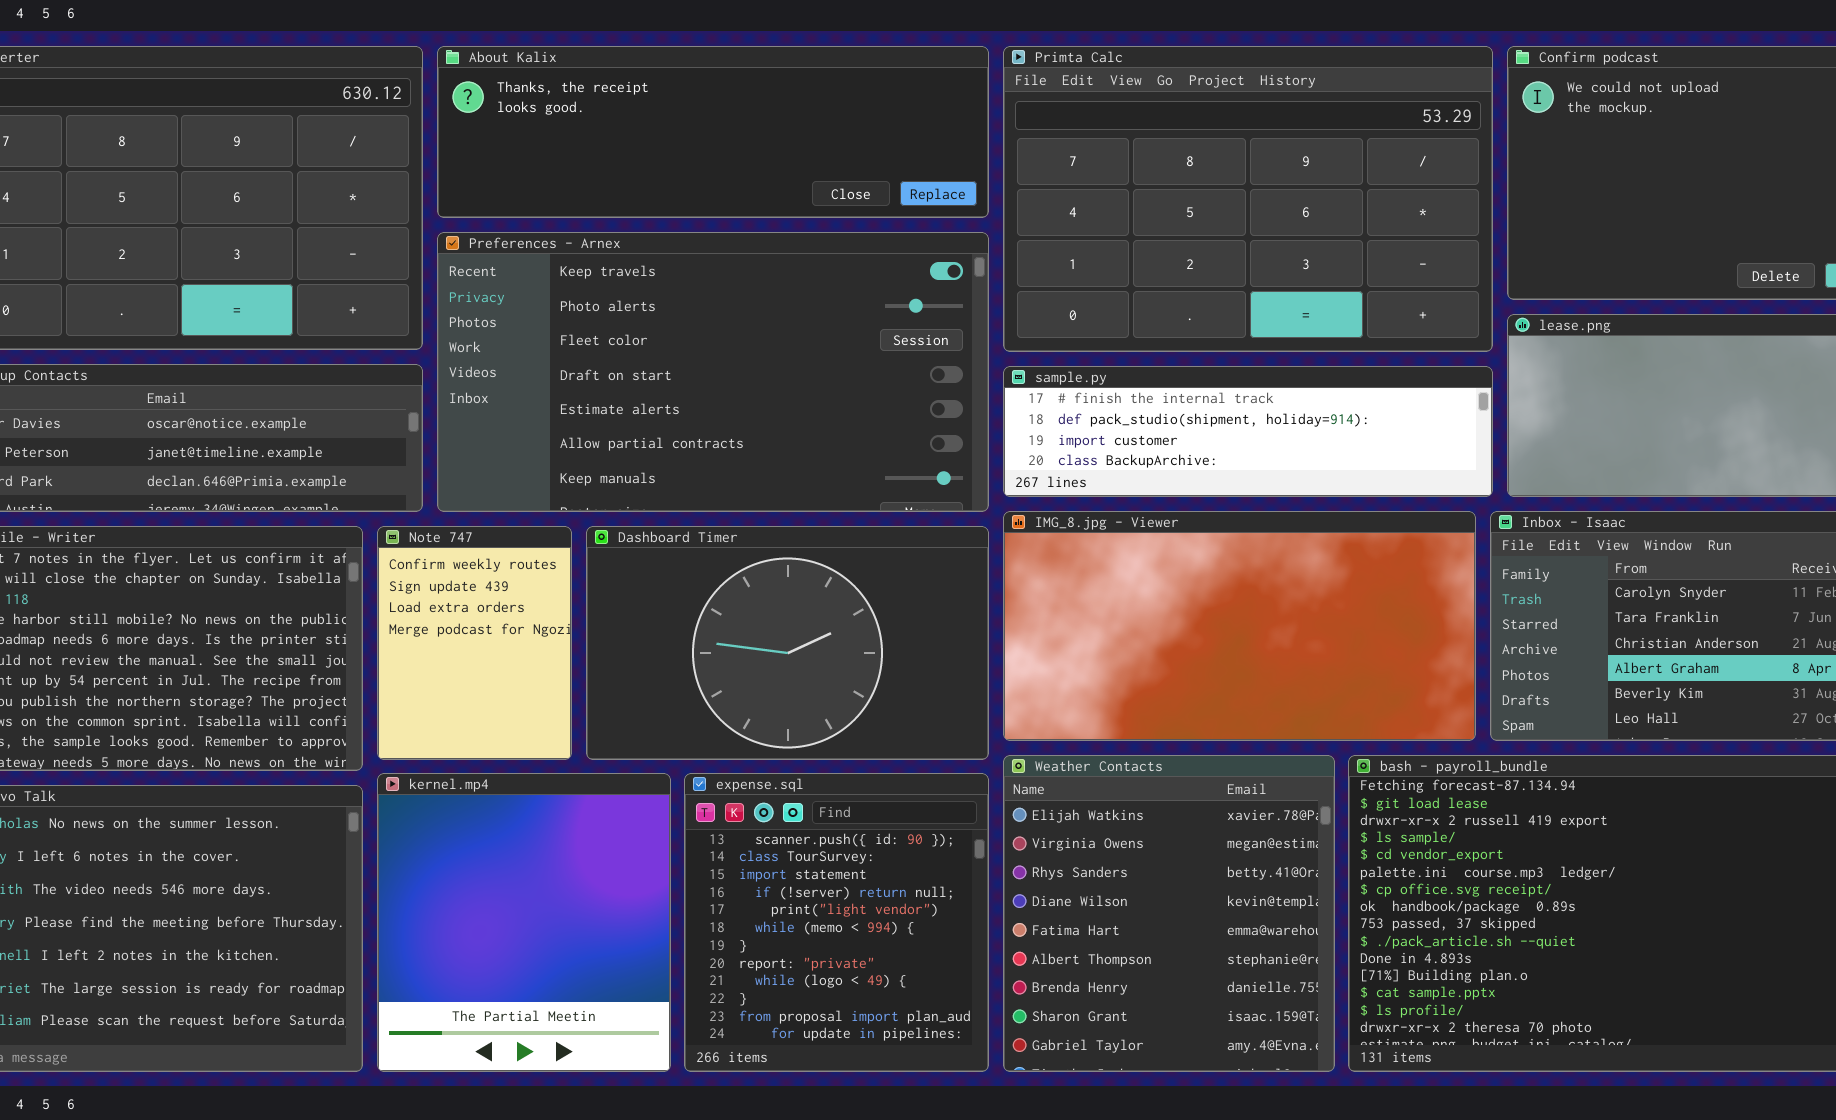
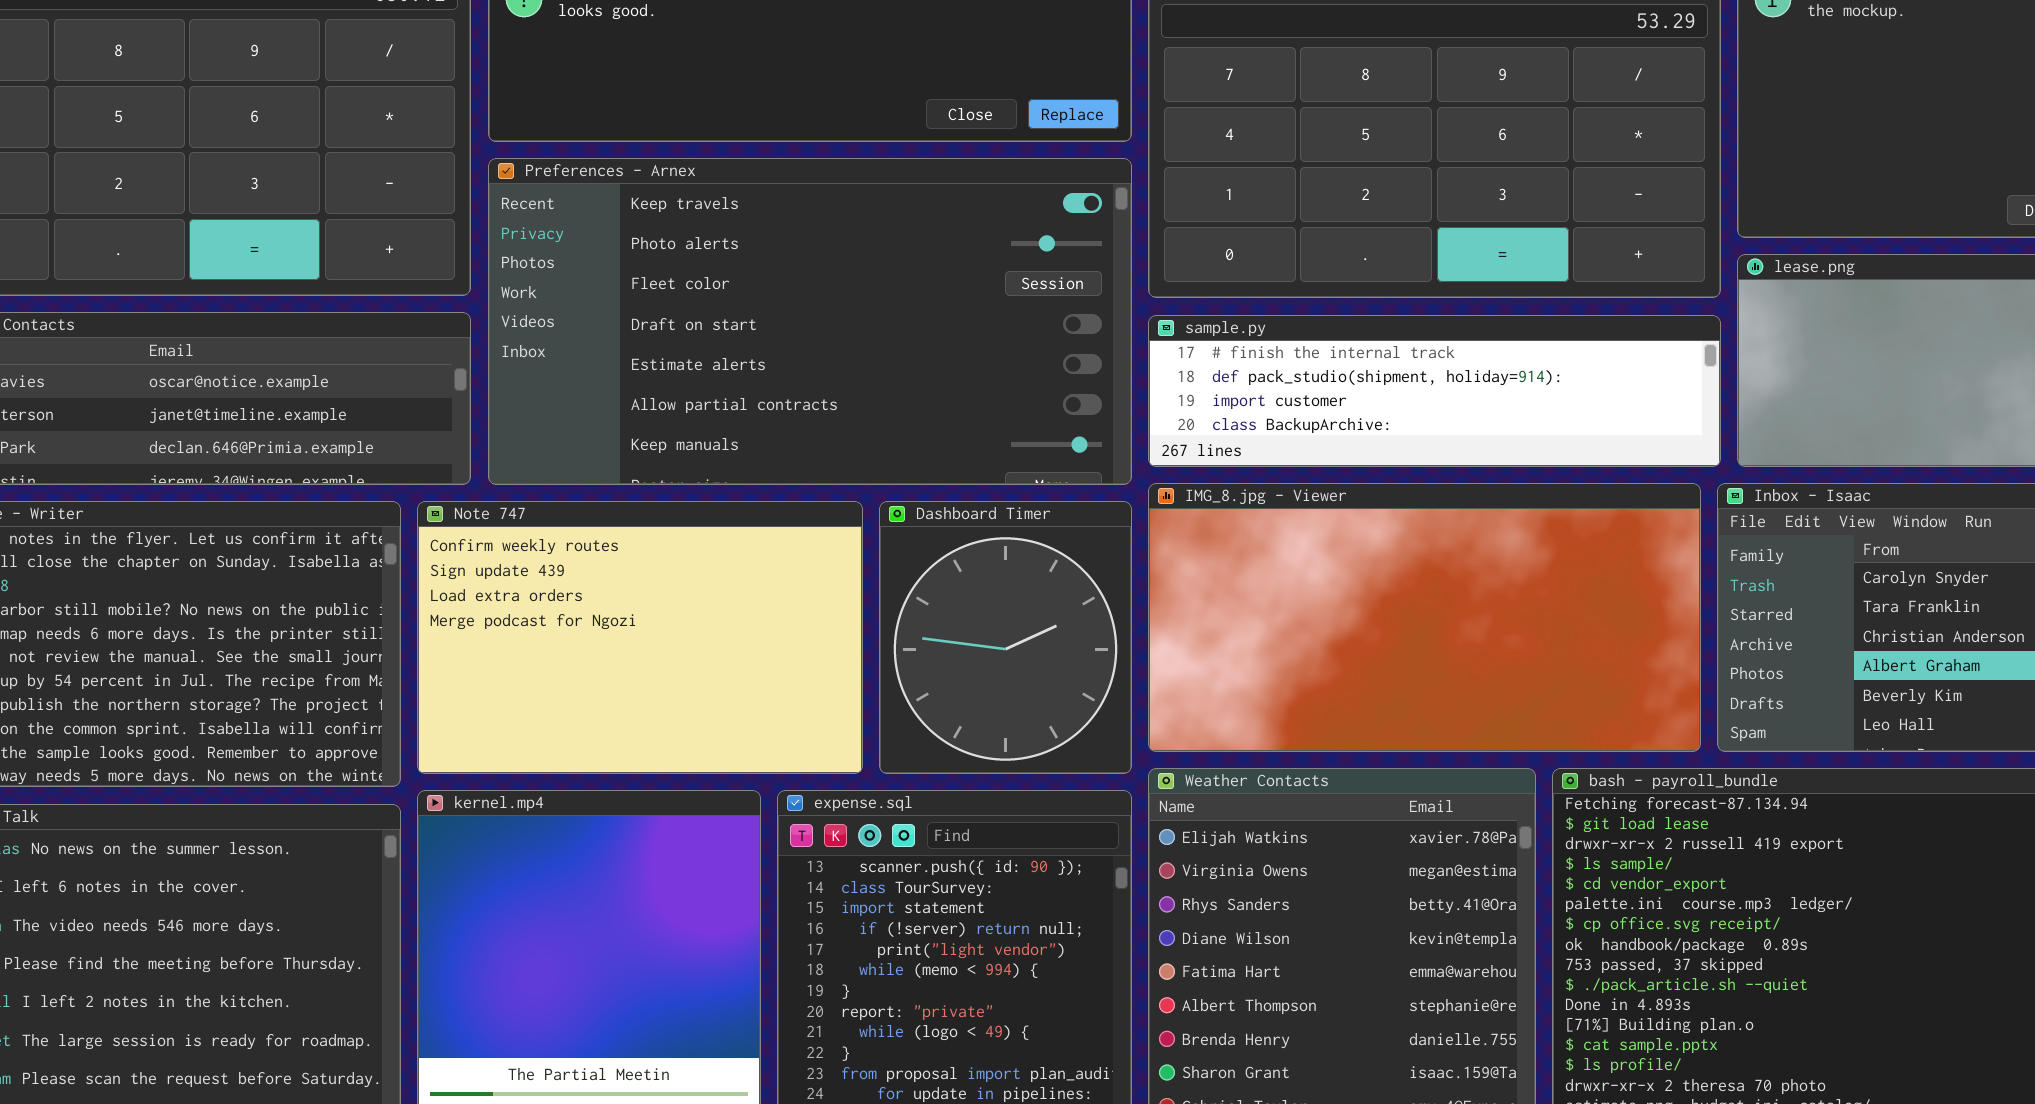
Note 747: [377,526,572,760] -> [417,501,863,774], resized
Dashboard Timer: [586,526,989,760] -> [879,501,1132,774], resized

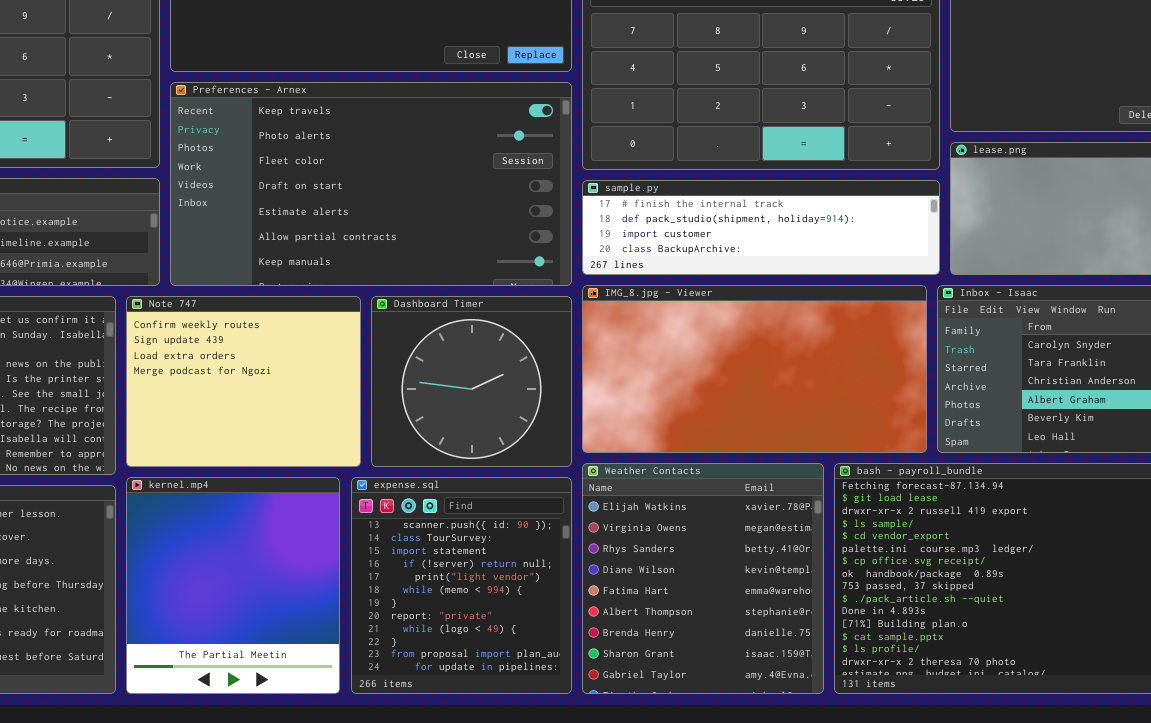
Note 747: [417,501,863,774] -> [126,296,361,467], resized
Dashboard Timer: [879,501,1132,774] -> [371,296,572,467], resized

